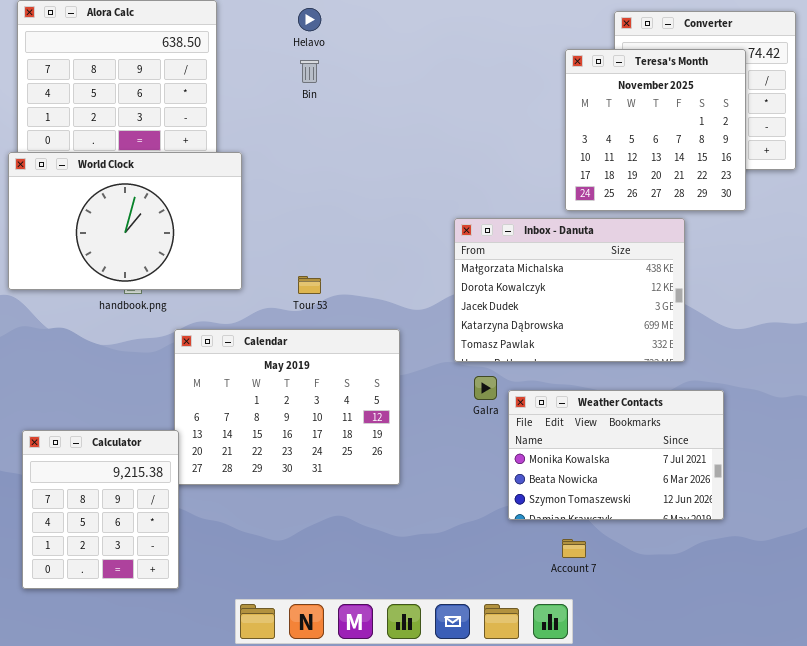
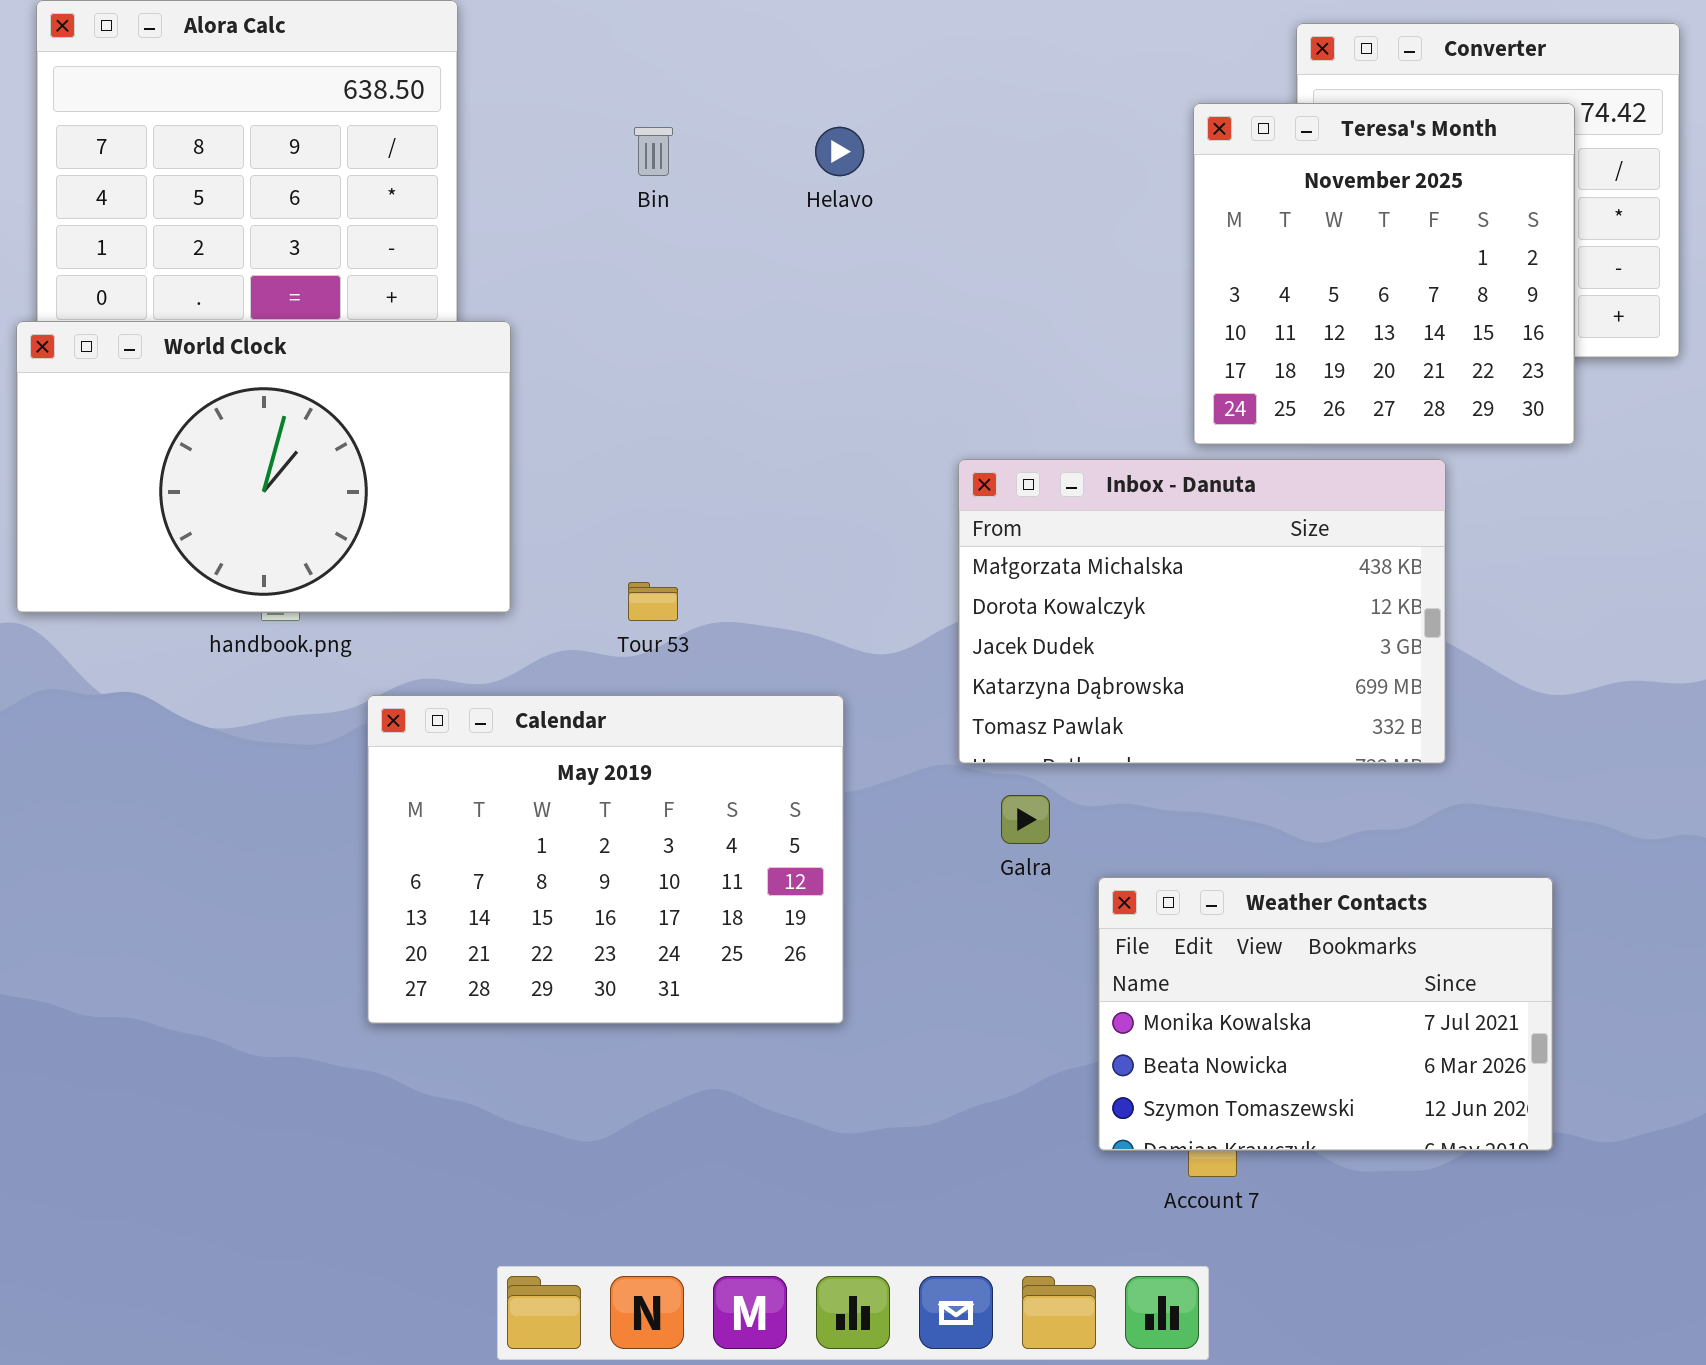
Helavo: [298,8,321,31] -> [815,127,864,176], moved
Weather Contacts: [508,390,724,520] -> [1098,877,1553,1151], moved
Calculator: [22,430,179,589] -> none, closed

